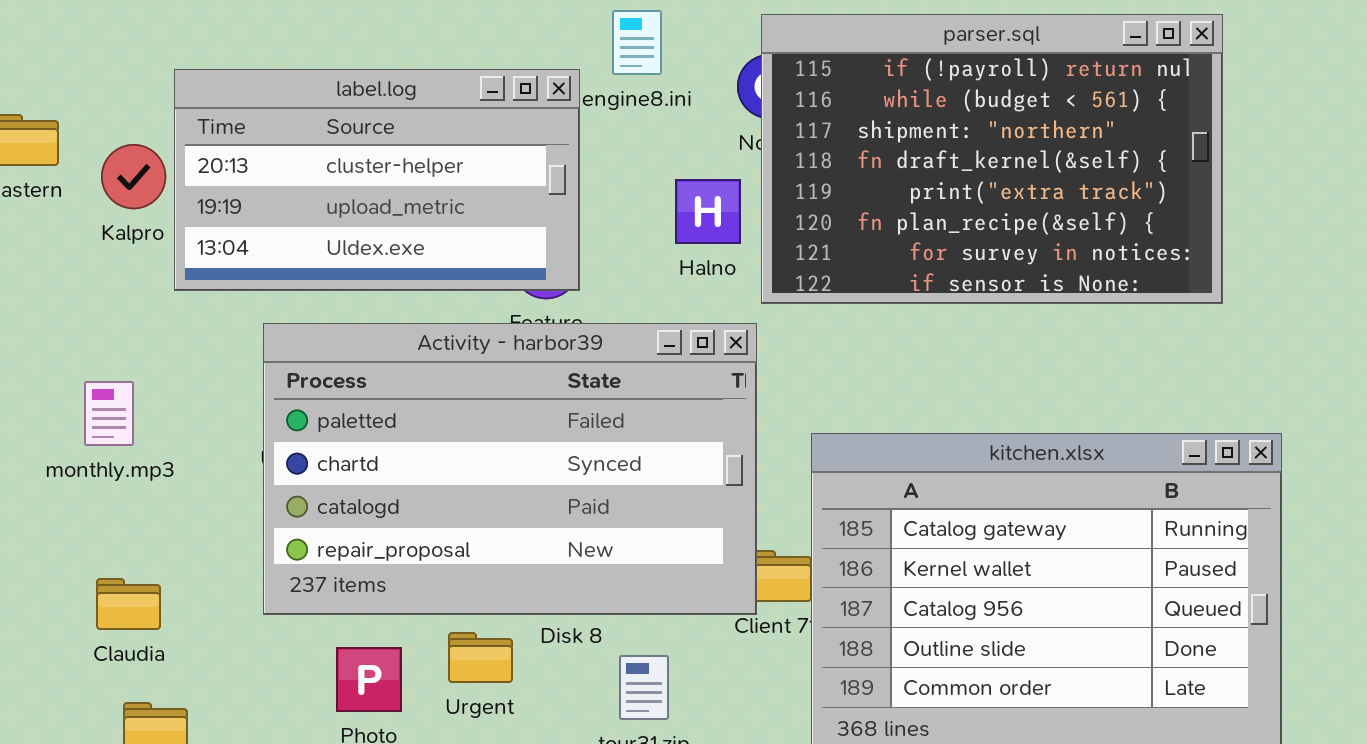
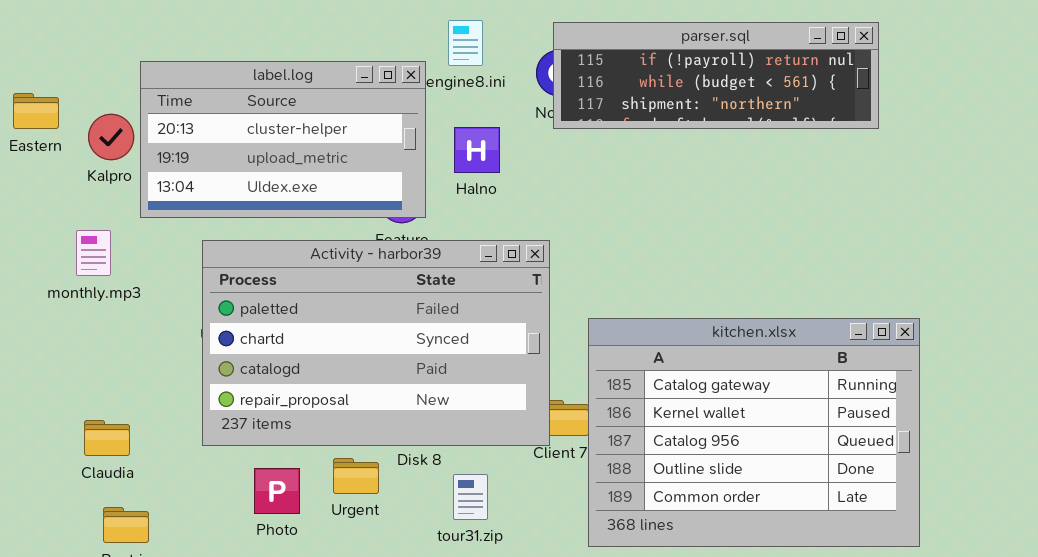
parser.sql: [761,14,1223,304] -> [553,22,879,129], resized
Halno: [675,179,741,244] -> [454,127,500,173], moved
monthly.mp3: [84,381,134,446] -> [76,230,111,276], moved

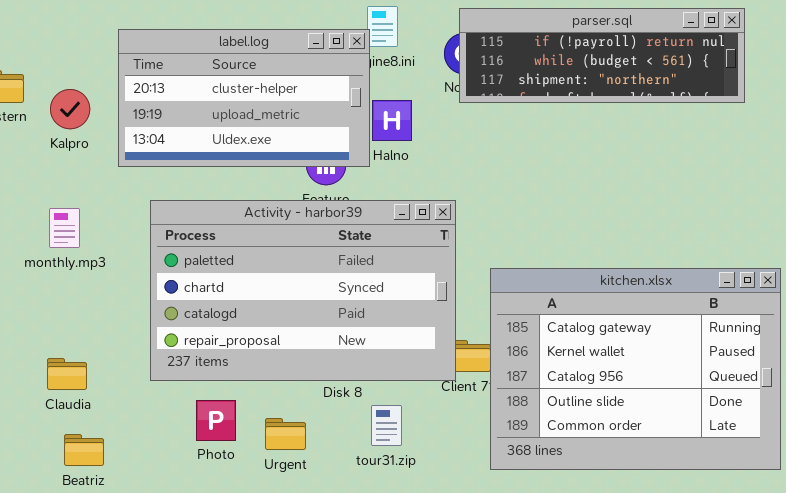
label.log: [140,61,426,218] -> [118,29,370,167], moved
monthly.mp3: [76,230,111,276] -> [49,208,80,248], moved
Urgent: [333,458,379,494] -> [265,418,306,450], moved

